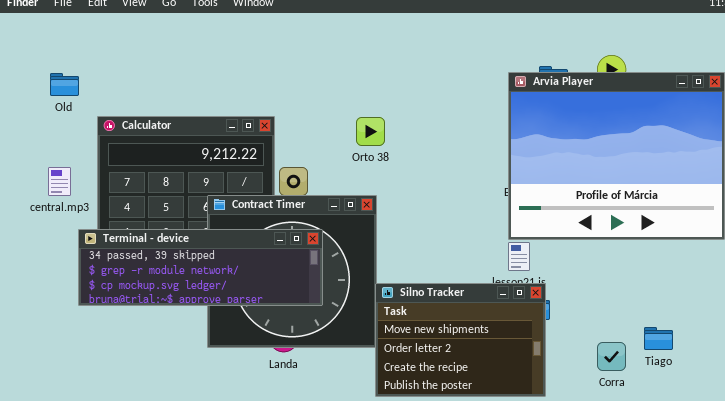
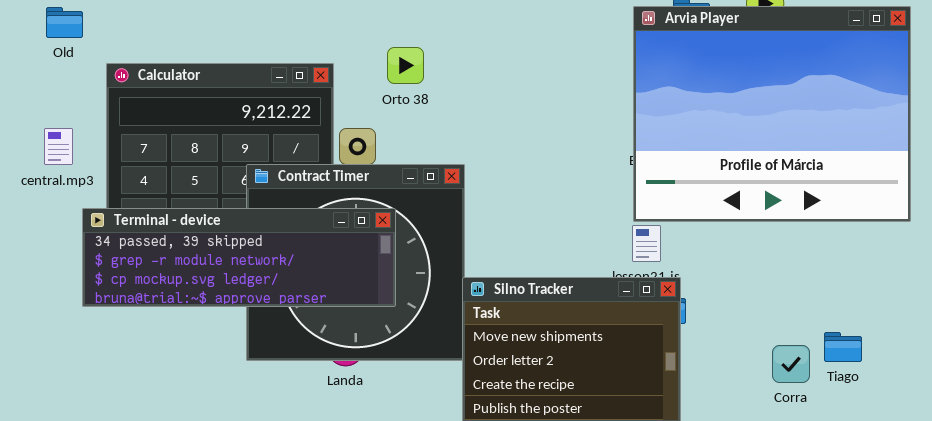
Orto 38: [356,117,385,146] -> [387,47,424,84], moved
Tiago: [644,327,673,350] -> [824,332,862,362], moved
Corra: [597,342,626,371] -> [772,345,810,383], moved

